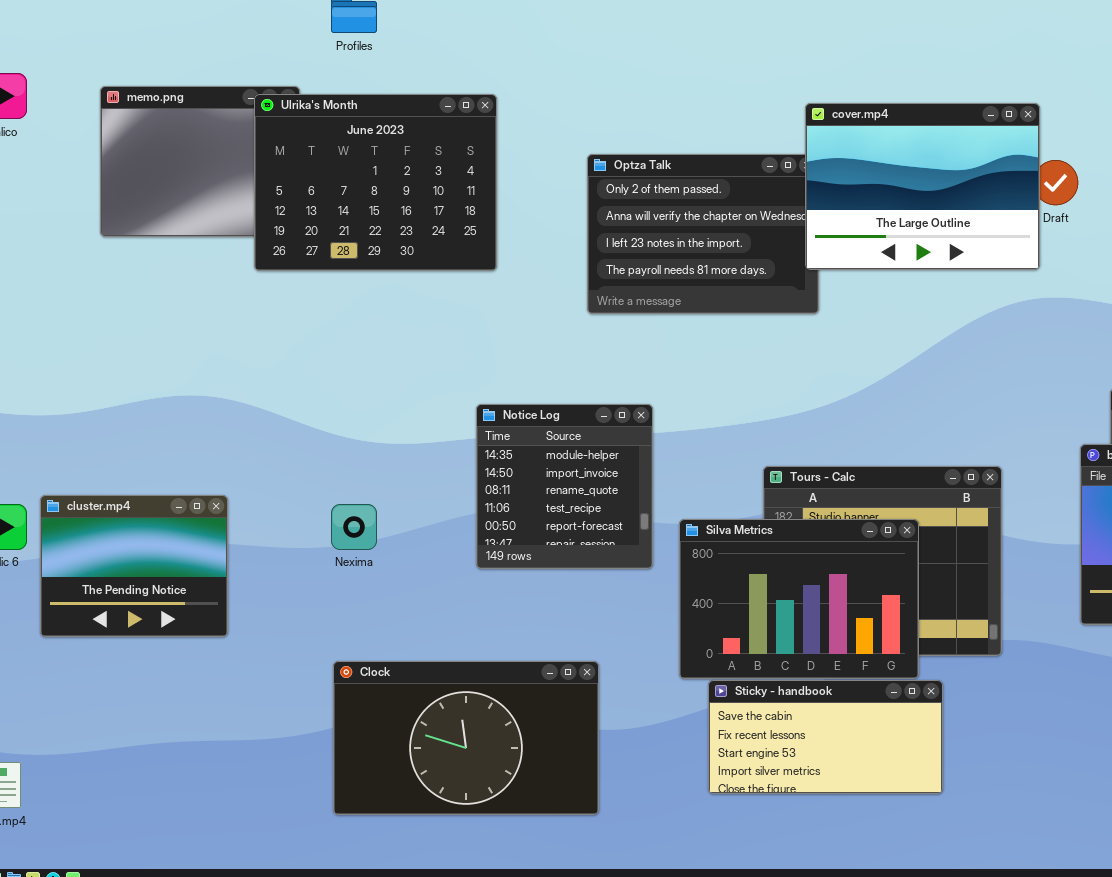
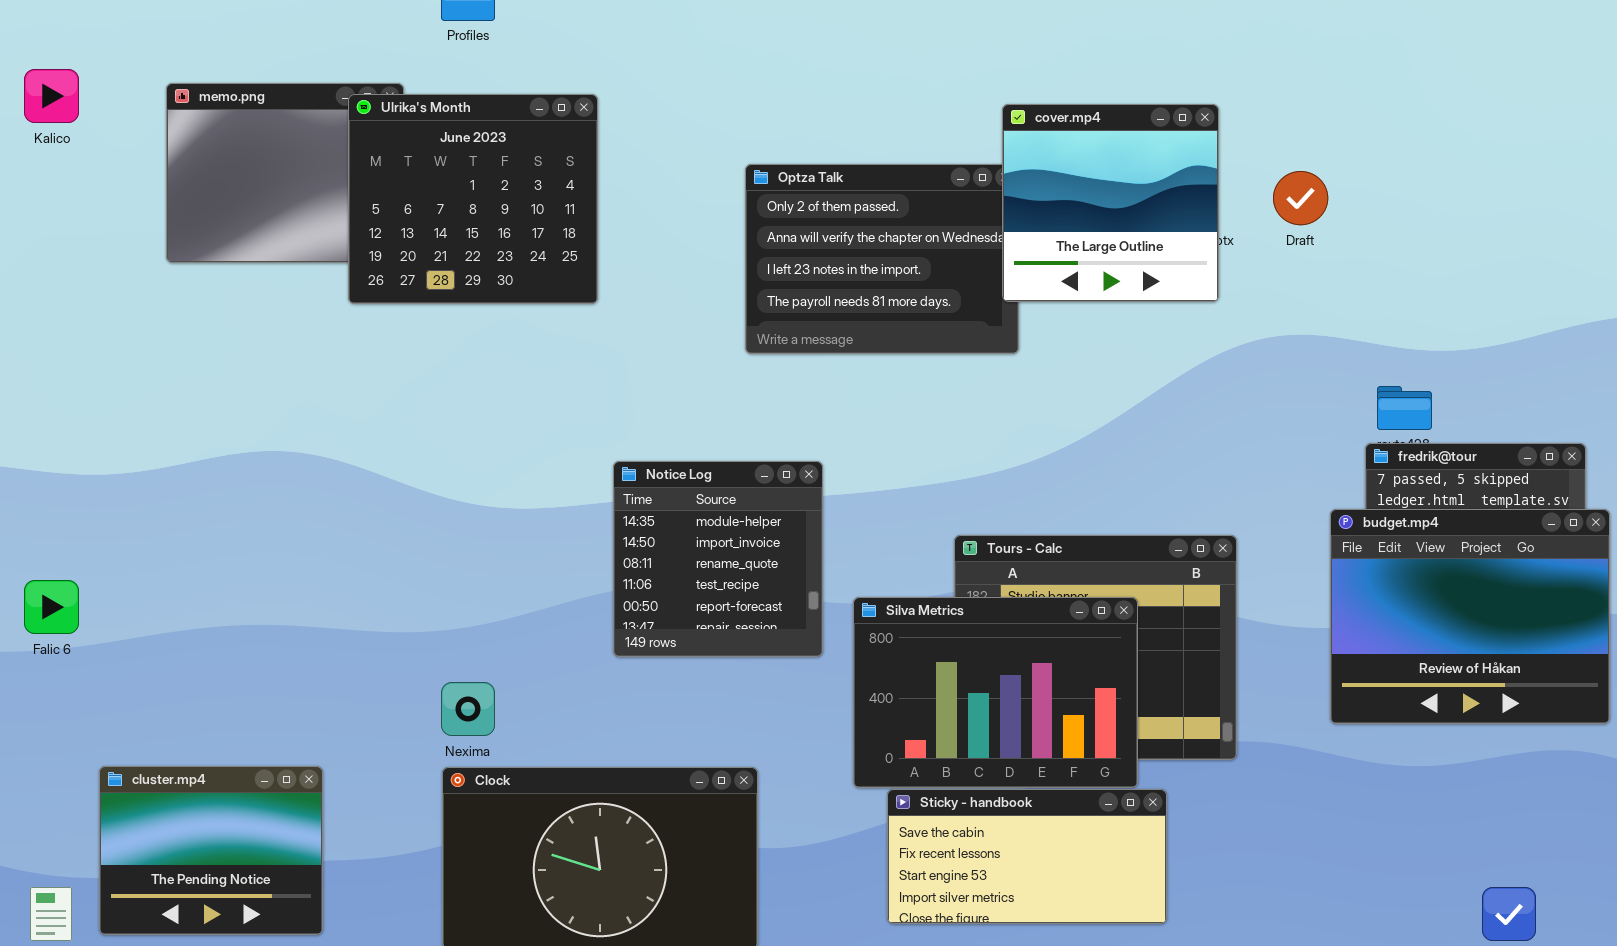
Ulrika's Month: [254,94,497,271] -> [348,94,598,304], resized
cover.mp4: [805,103,1040,270] -> [1002,104,1219,302], resized
cluster.mp4: [40,495,228,637] -> [99,766,323,935], moved
Nexima: [331,504,377,550] -> [441,682,495,736], moved

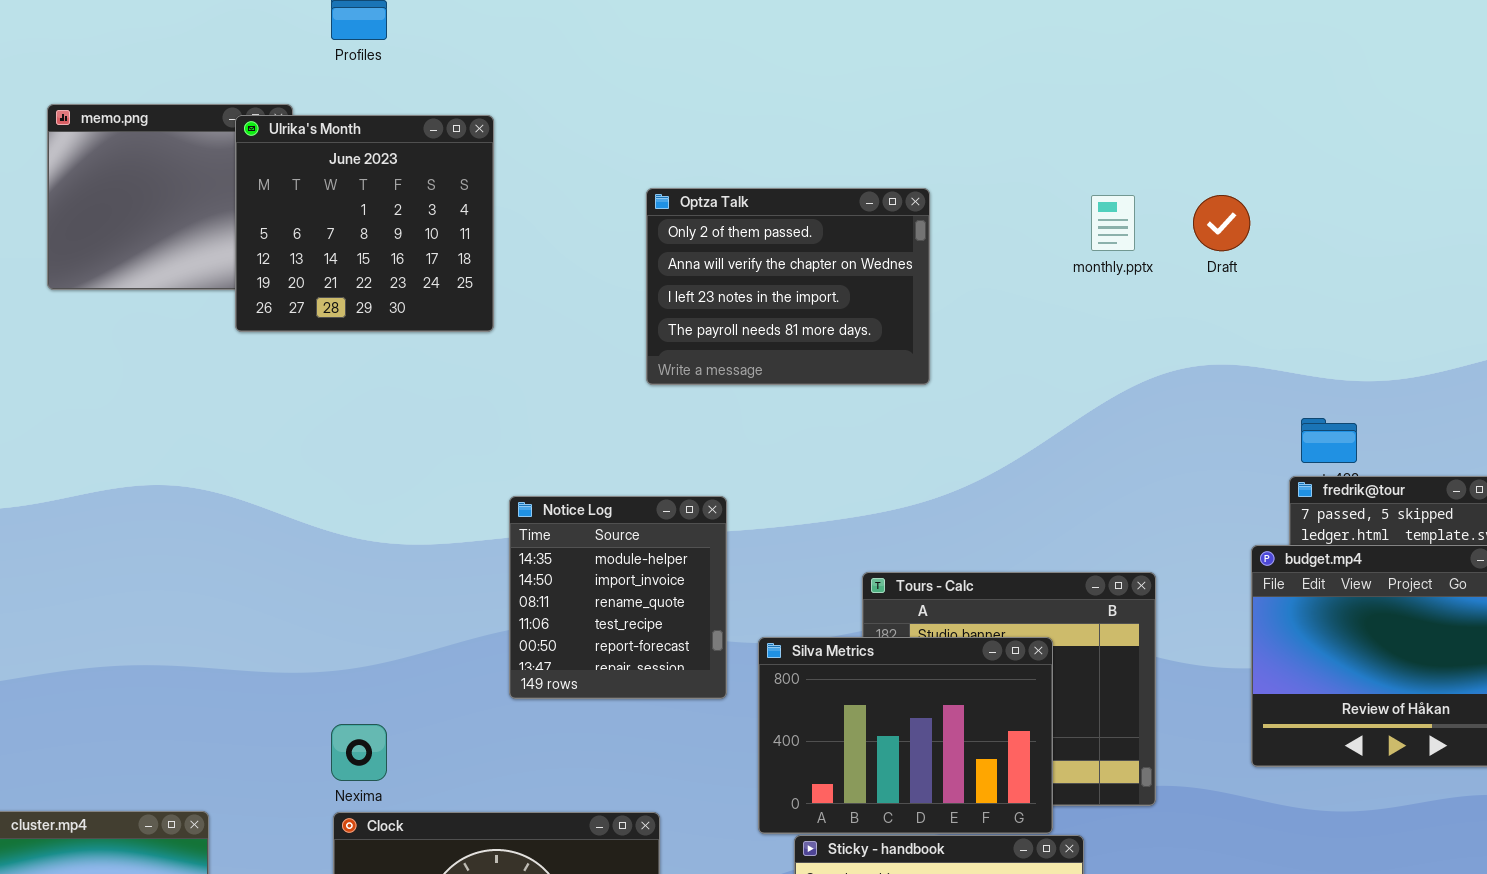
cover.mp4: [1002,104,1219,302] -> none, closed

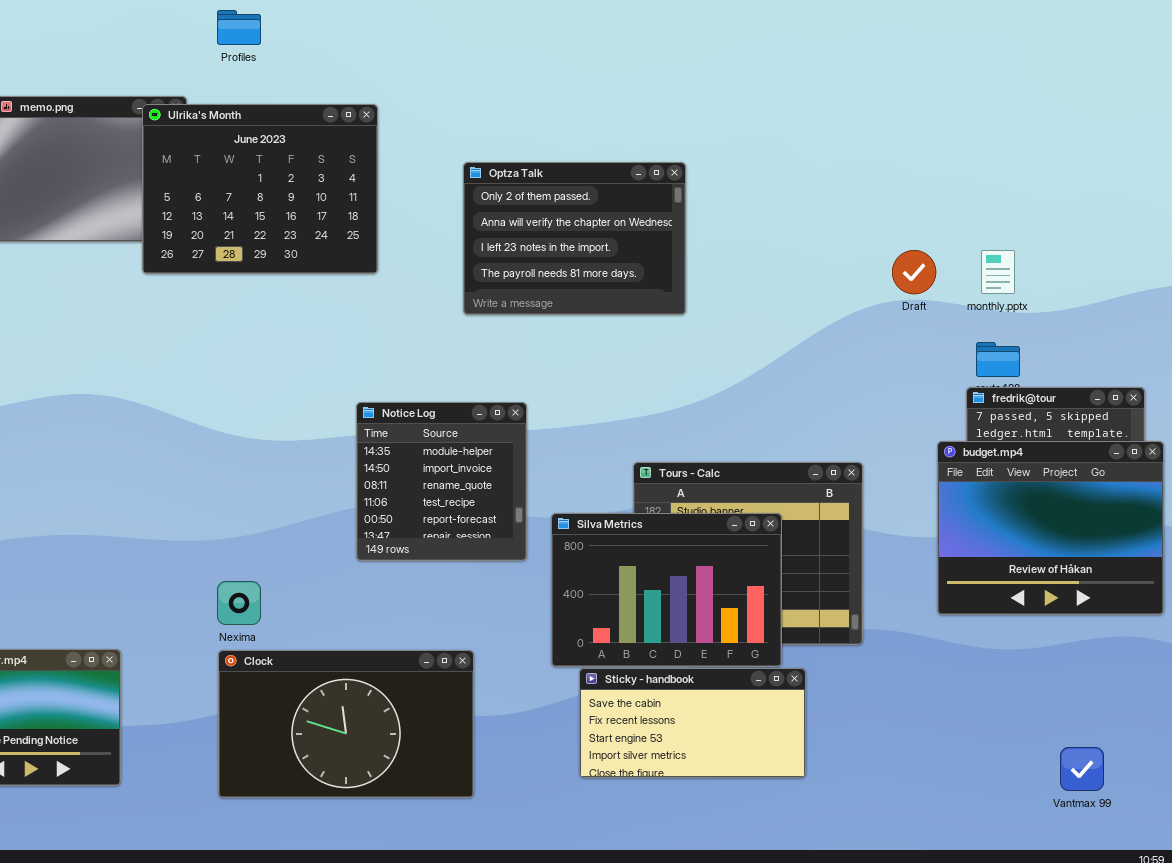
Ulrika's Month: [235,115,494,332] -> [142,104,378,274], resized
monthly.pptx: [1091,195,1135,251] -> [981,250,1015,294], moved
Draft: [1193,195,1250,251] -> [892,250,936,294], moved

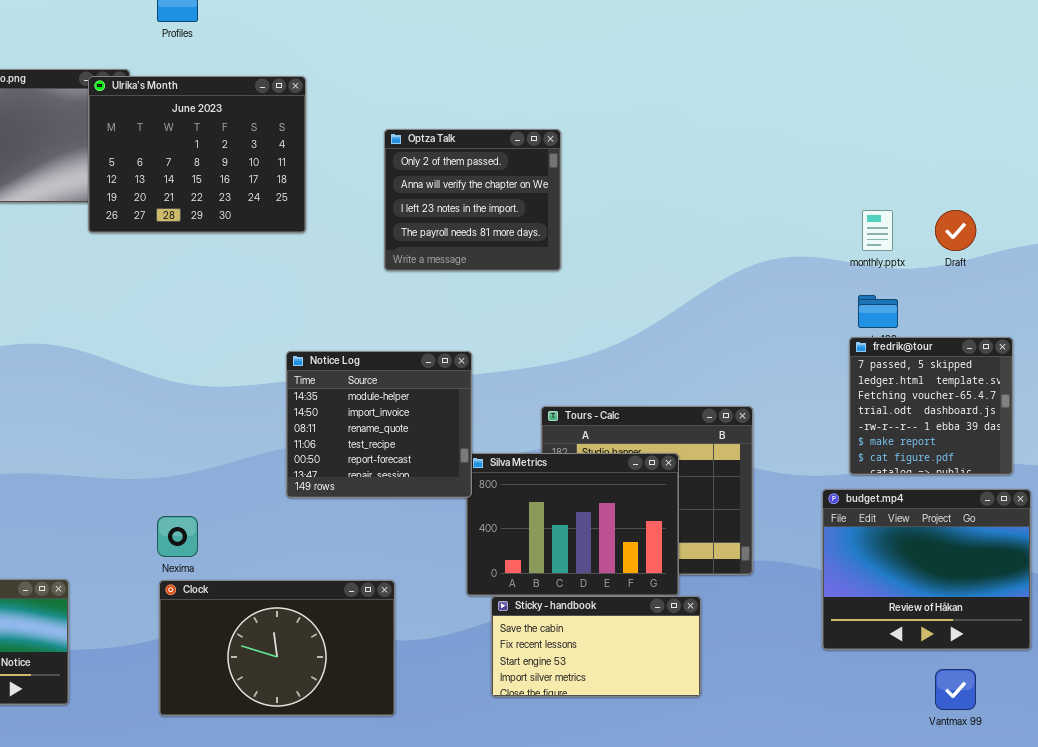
Optza Talk: [463,162,686,315] -> [384,129,561,271], resized
Draft: [892,250,936,294] -> [935,210,976,251], moved
Notice Log: [356,402,527,561] -> [286,351,472,498], resized
budget.mp4: [937,441,1164,615] -> [822,489,1031,650], moved

